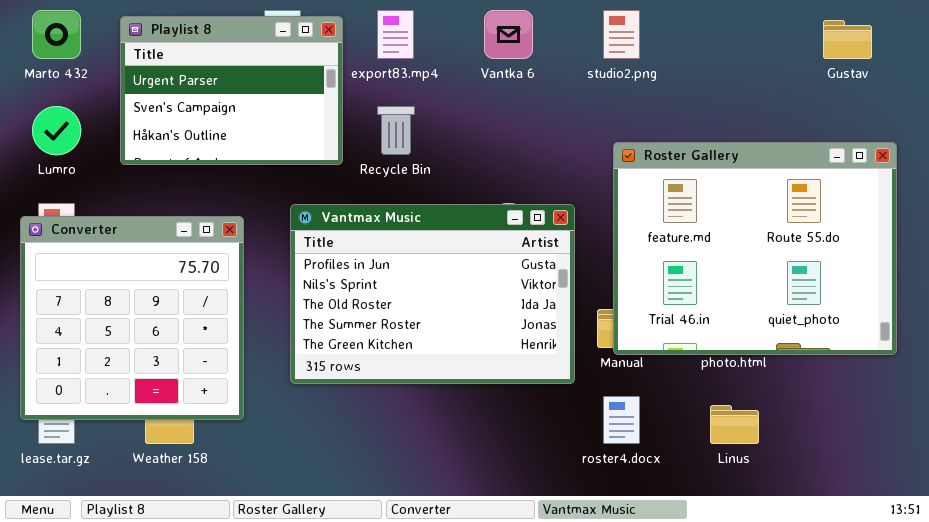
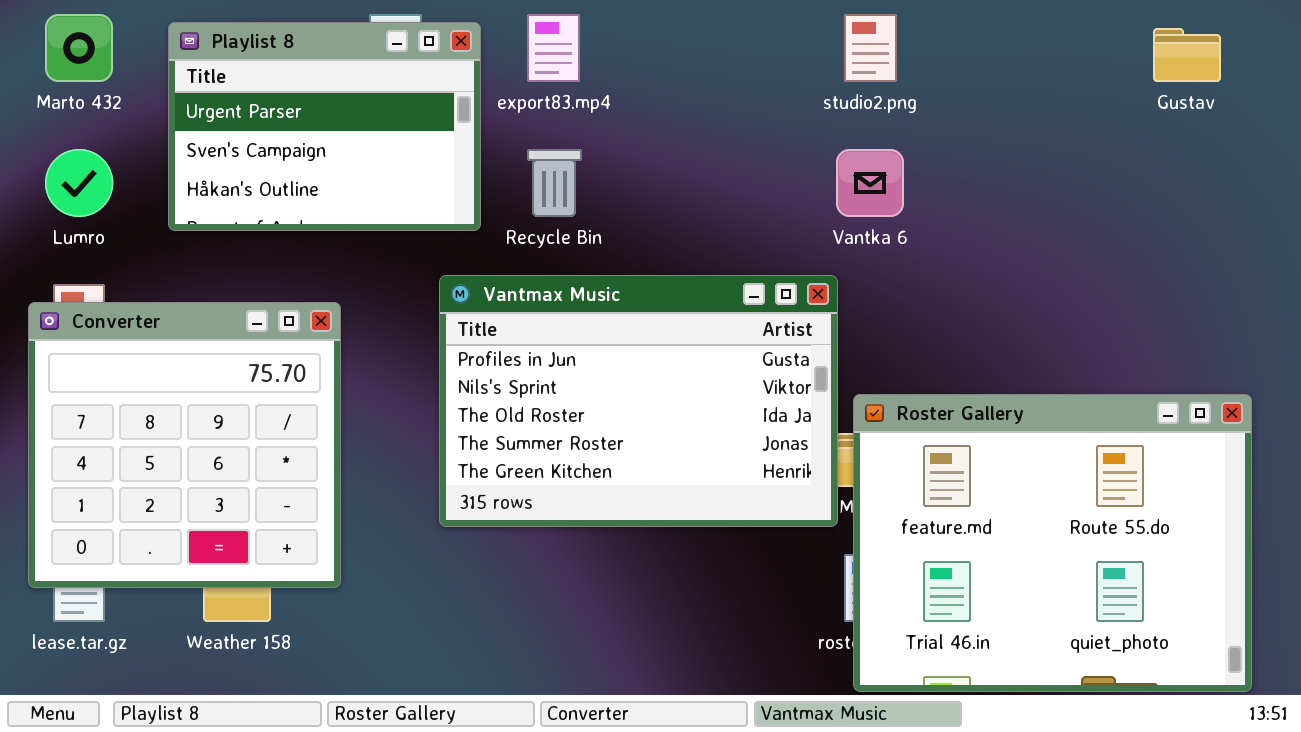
Vantka 6: [484,10,533,59] -> [836,149,904,217], moved
Roster Gallery: [613,142,897,355] -> [853,394,1252,692], moved
Vantmax Music: [290,204,575,384] -> [439,275,838,527], moved

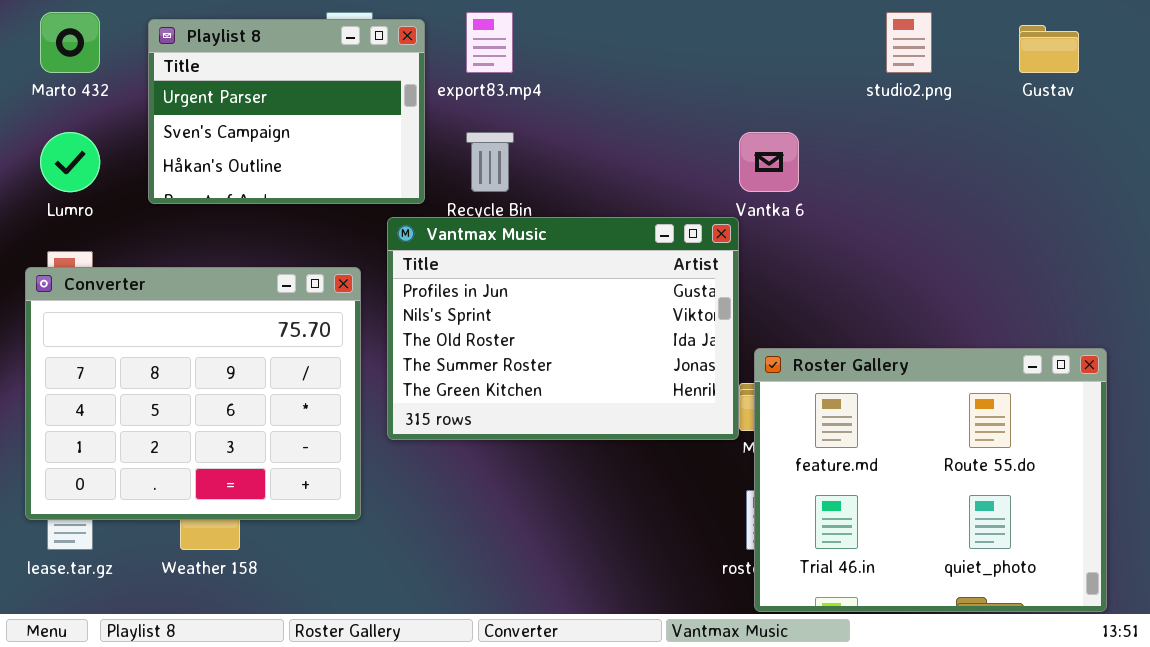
studio2.png: [844,14,897,82] -> [886,12,932,73], moved
Vantmax Music: [439,275,838,527] -> [387,217,739,440], moved
Converter: [28,302,341,588] -> [25,267,361,520], resized

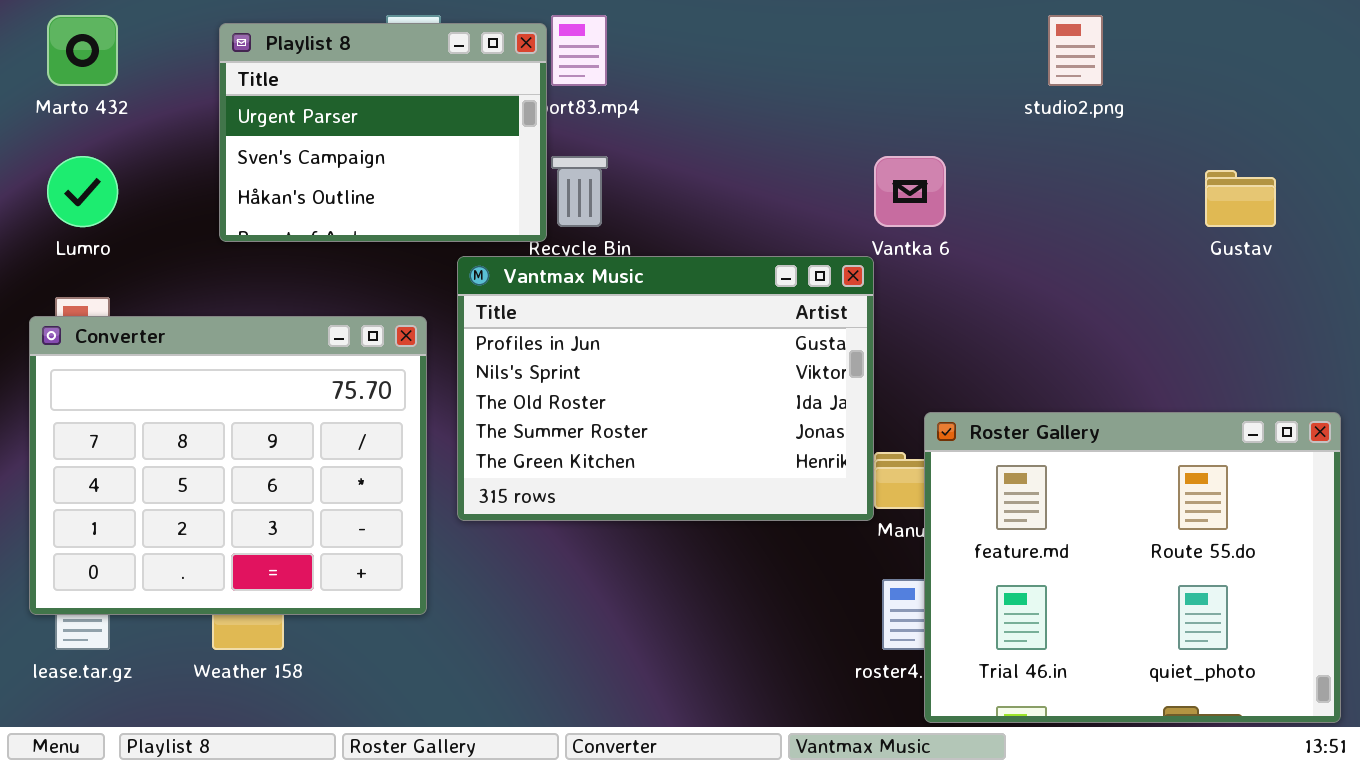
Playlist 8: [148,19,425,204] -> [219,23,547,242], moved
Gustav: [1019,25,1079,73] -> [1205,170,1276,227], moved
Roster Gallery: [754,348,1107,612] -> [924,412,1341,723], moved

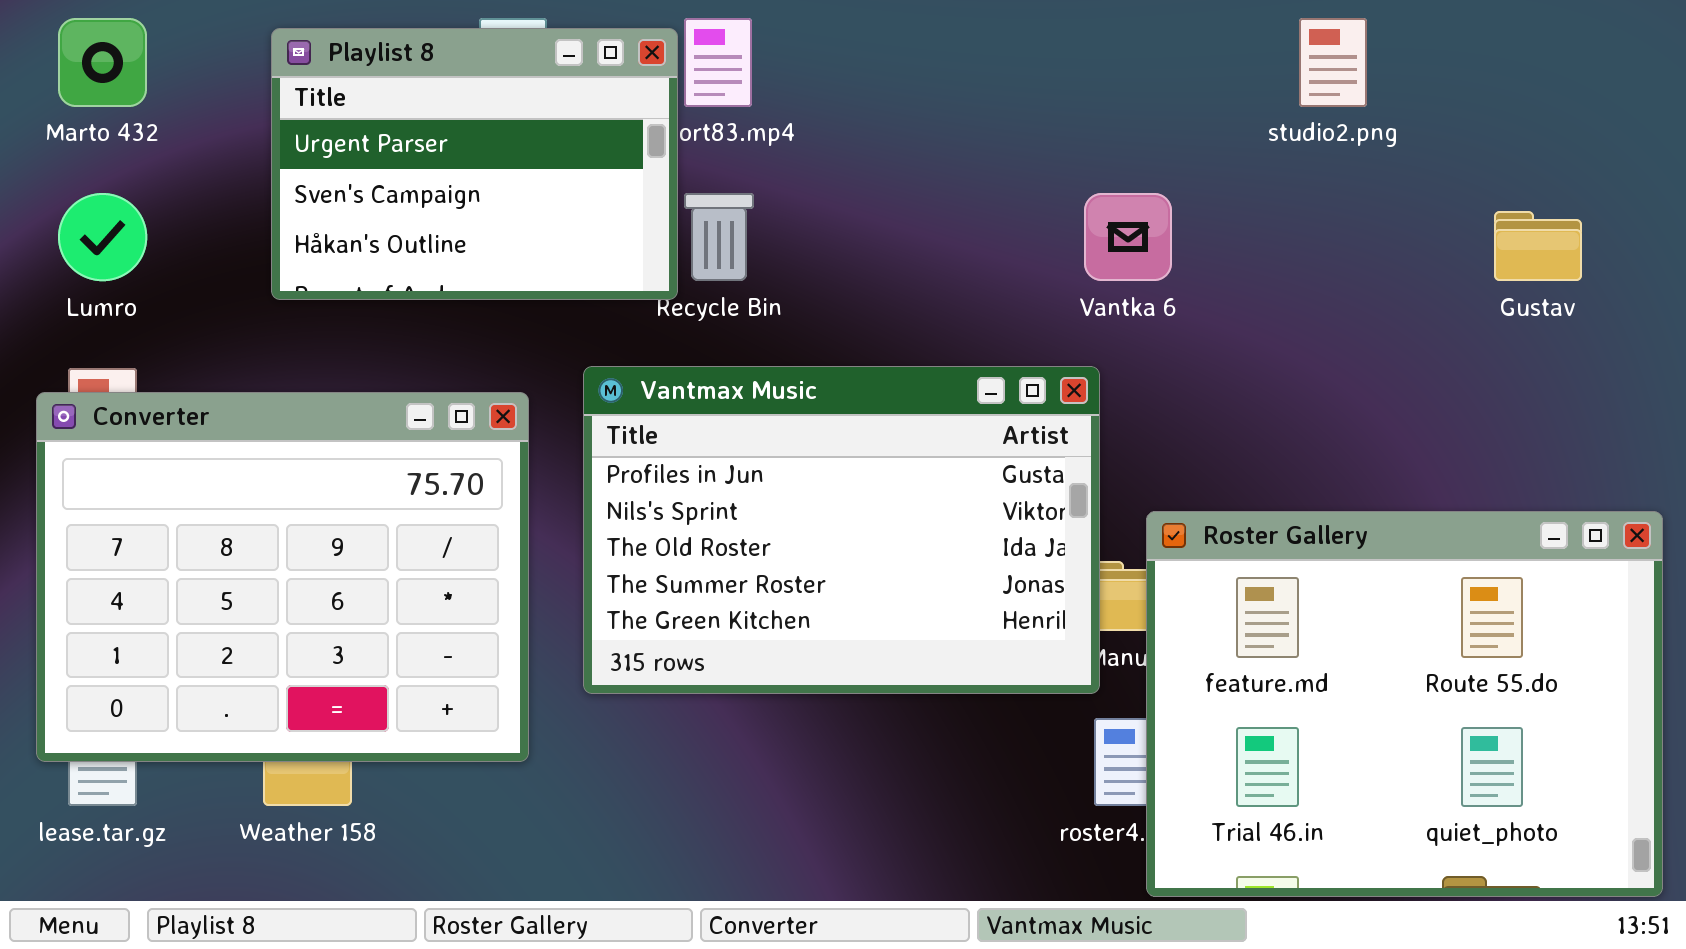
Vantmax Music: [457,256,874,521] -> [583,366,1100,694], moved

